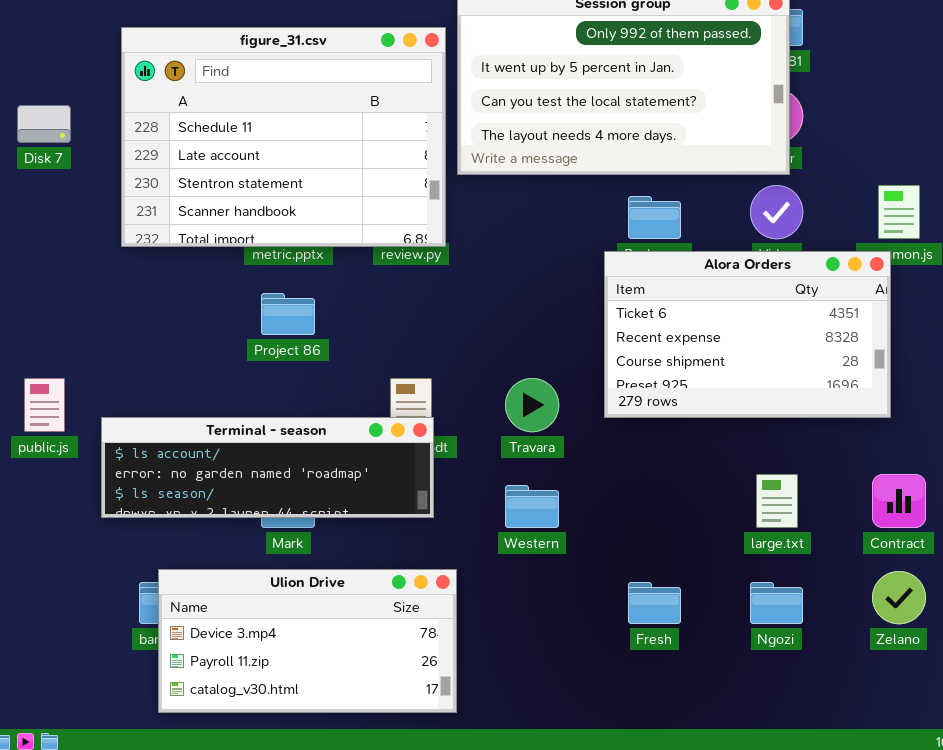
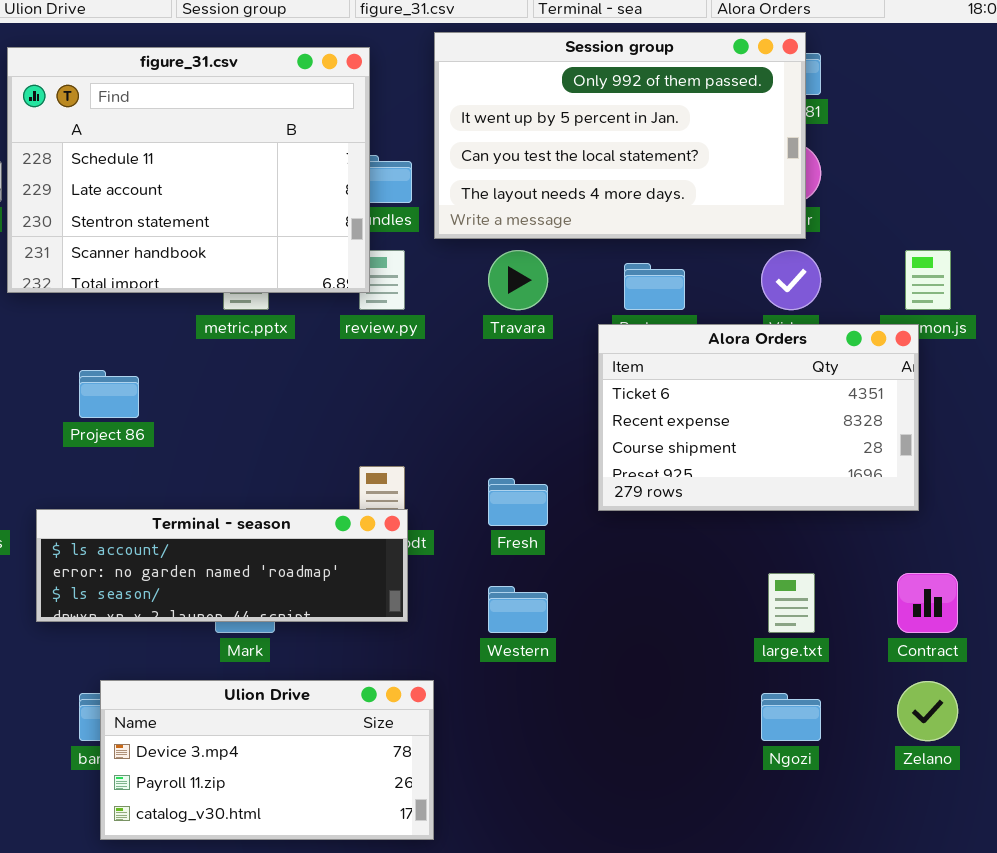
figure_31.csv: [121,27,446,247] -> [7,47,370,293], moved
Project 86: [261,293,315,335] -> [79,370,139,418], moved
Travara: [505,378,559,432] -> [488,250,548,310], moved
Fresh: [628,582,681,624] -> [488,478,548,526], moved

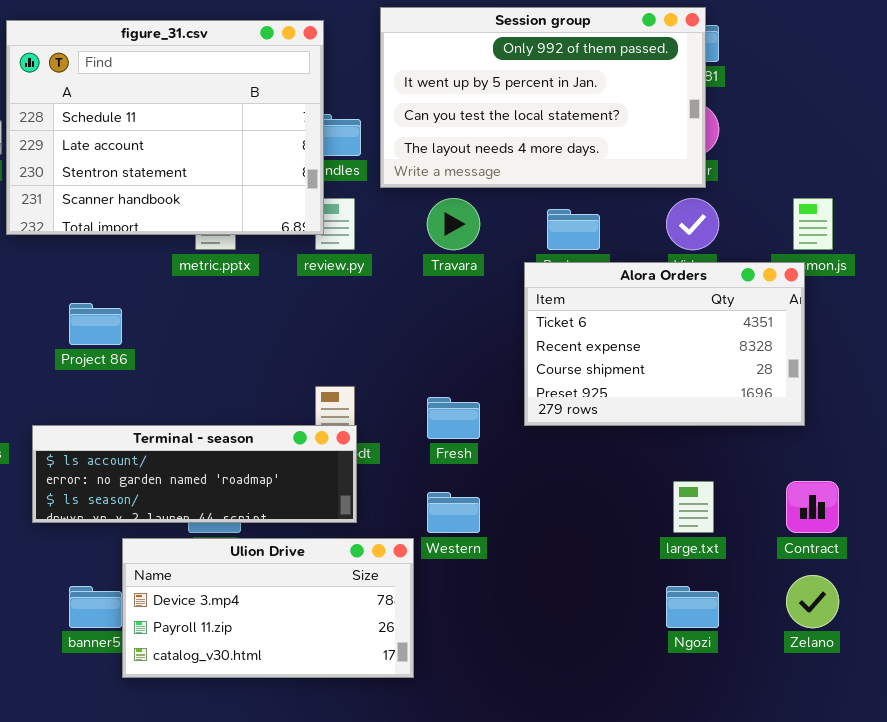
Ulion Drive: [100,680,434,840] -> [122,538,414,678], moved

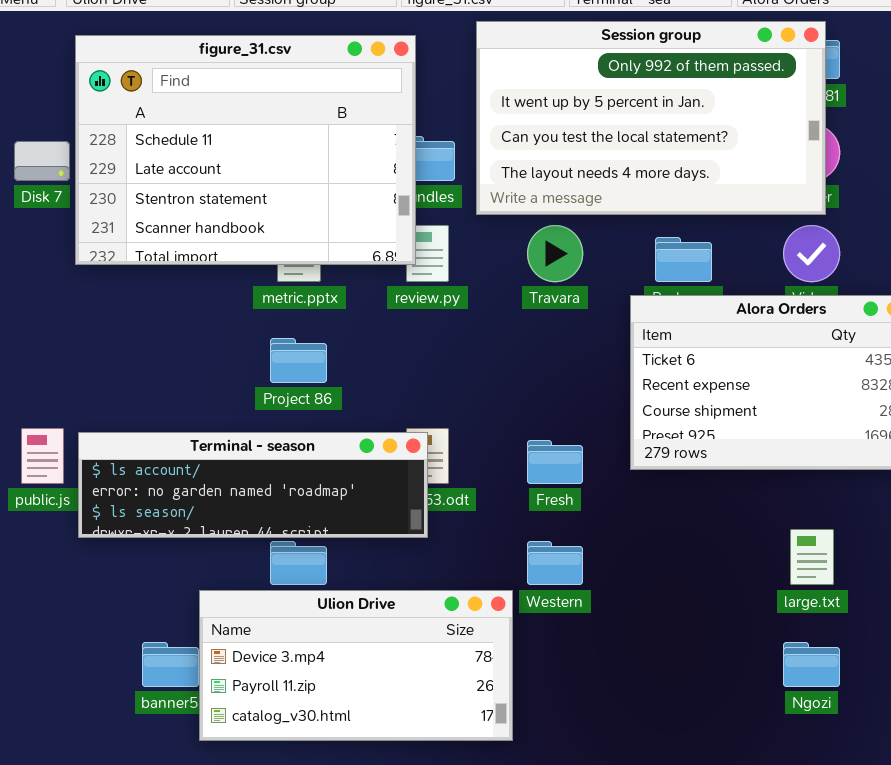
Project 86: [69,303,122,345] -> [270,338,327,383], moved
Terminal - season: [32,425,357,523] -> [78,432,428,538], moved

